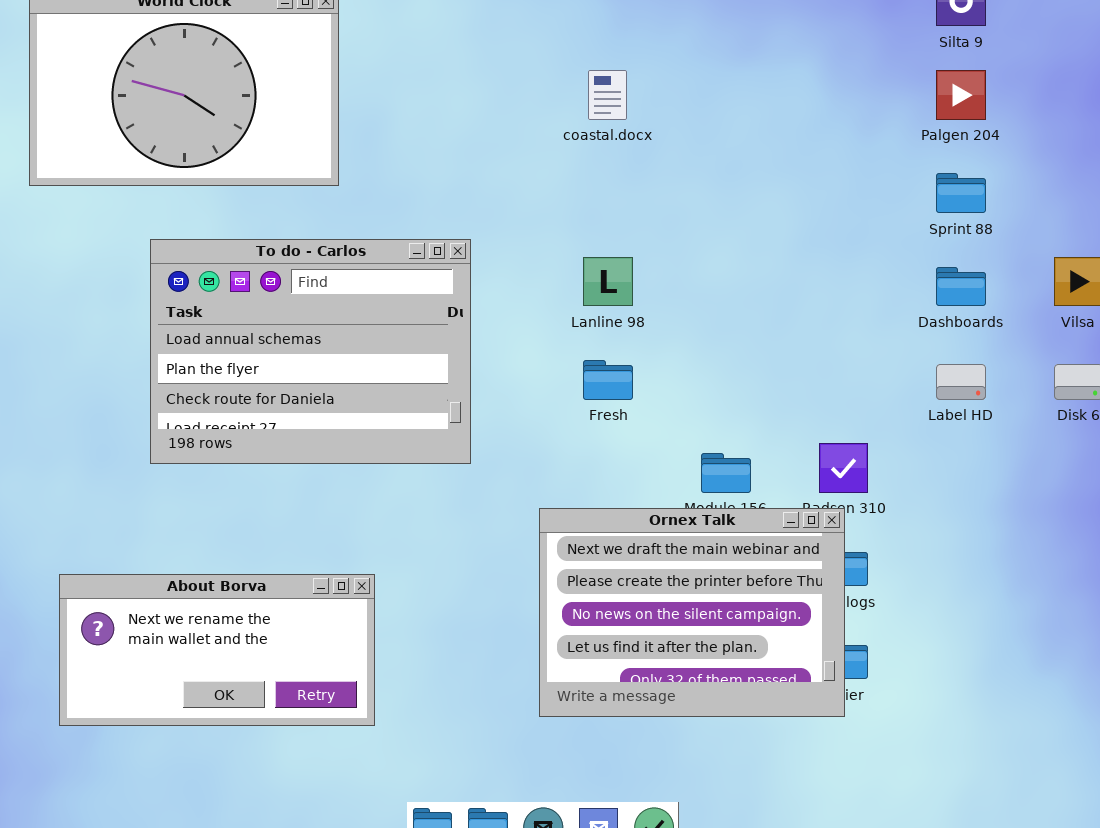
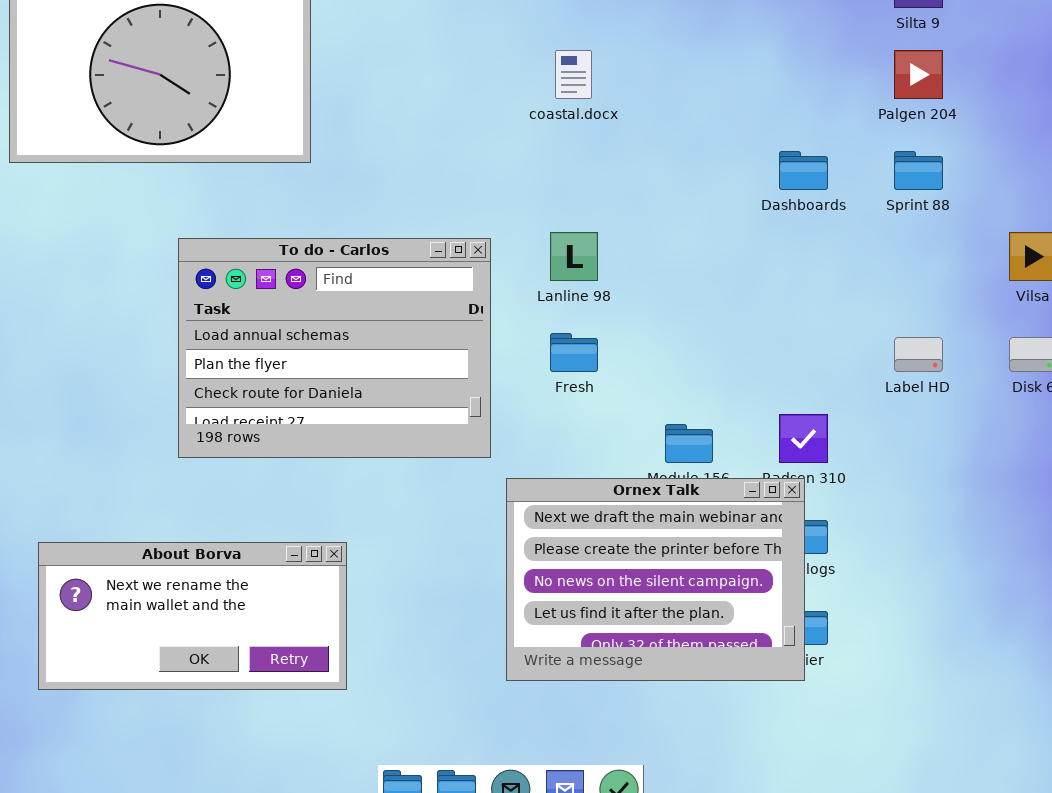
To do - Carlos: [150,239,471,464] -> [178,238,491,458], moved
Dashboards: [936,267,986,306] -> [779,151,828,190], moved

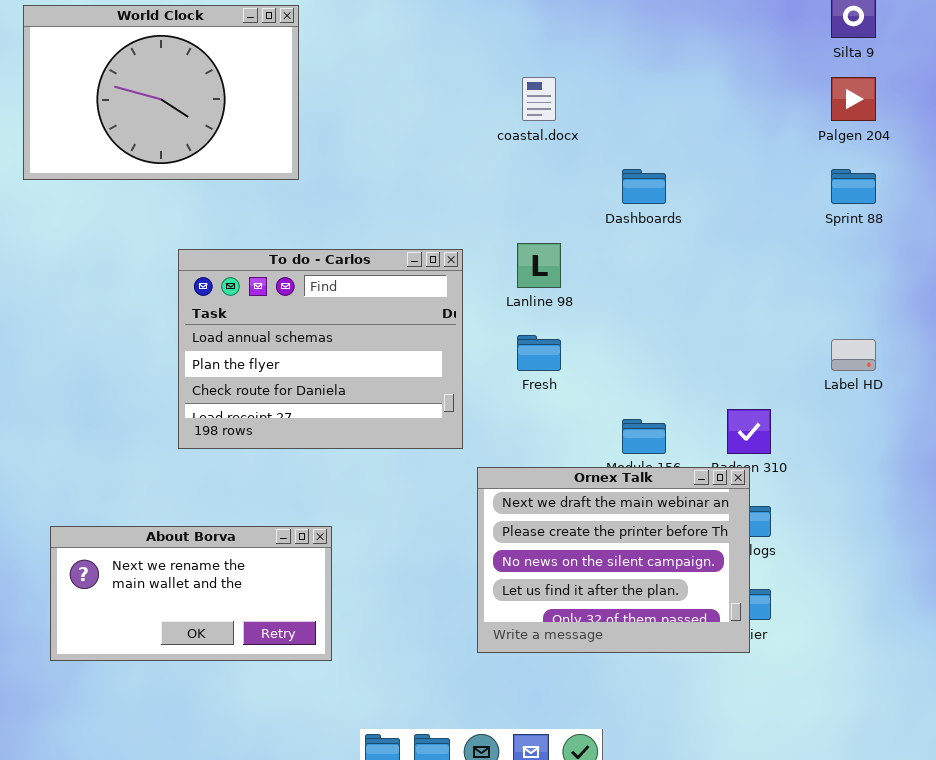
Dashboards: [779,151,828,190] -> [622,169,666,204], moved

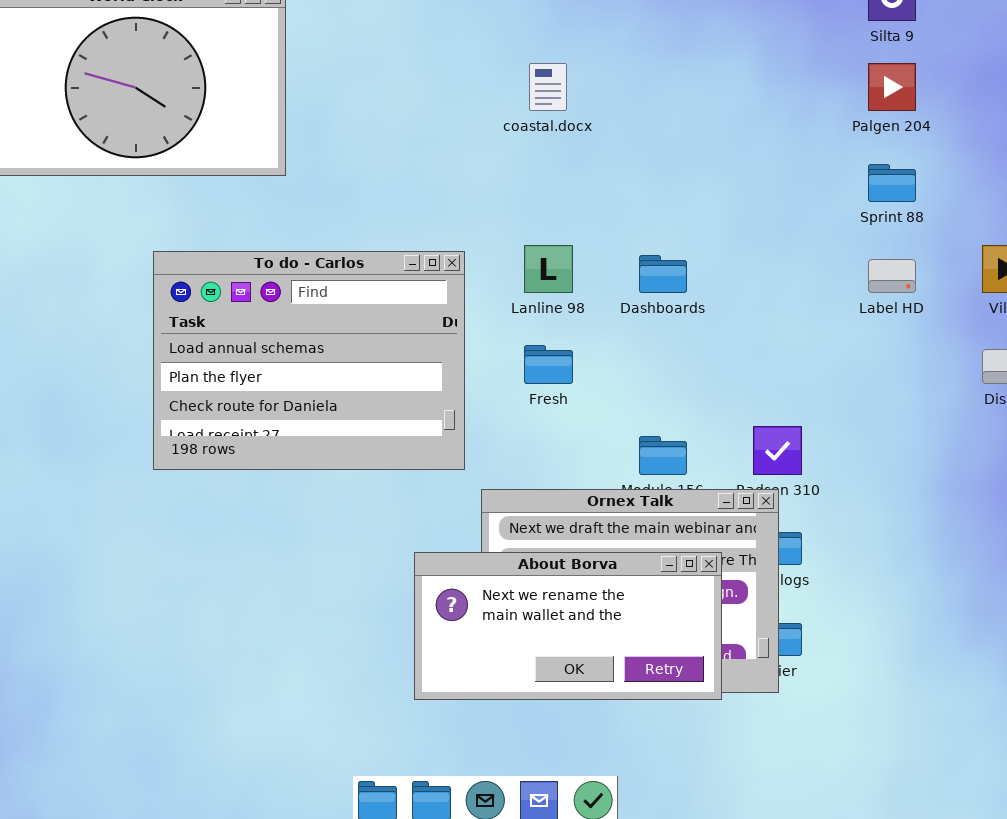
Dashboards: [622,169,666,204] -> [639,255,687,293], moved
Label HD: [831,339,876,371] -> [868,259,916,293], moved
About Borva: [50,526,332,661] -> [414,552,722,700], moved

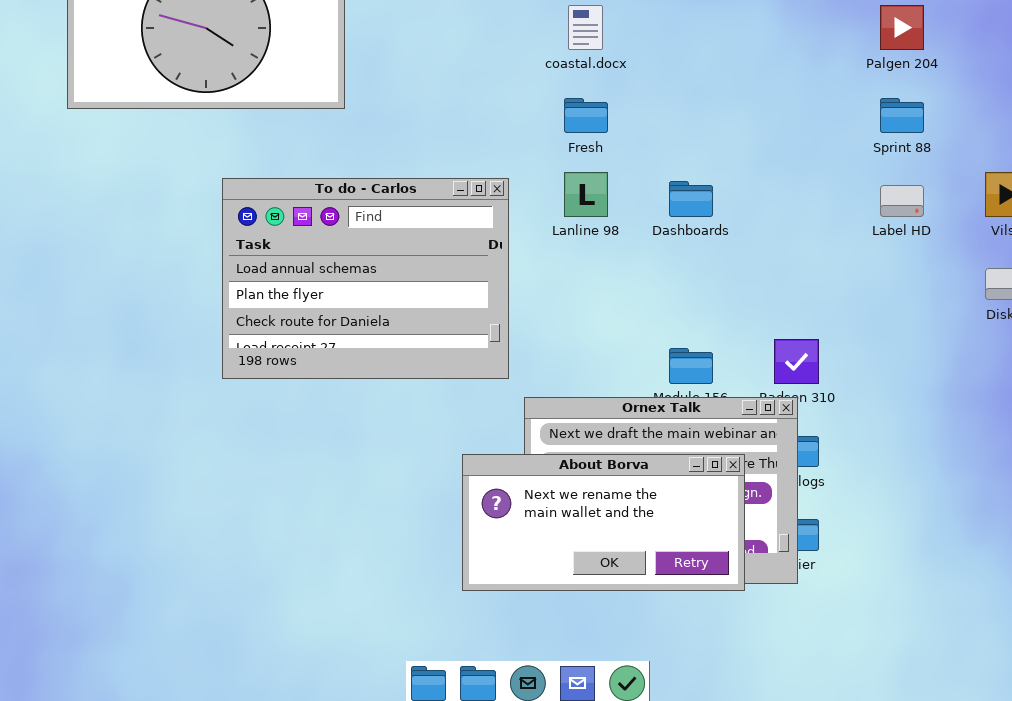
Fresh: [524,345,573,384] -> [564,98,608,133], moved

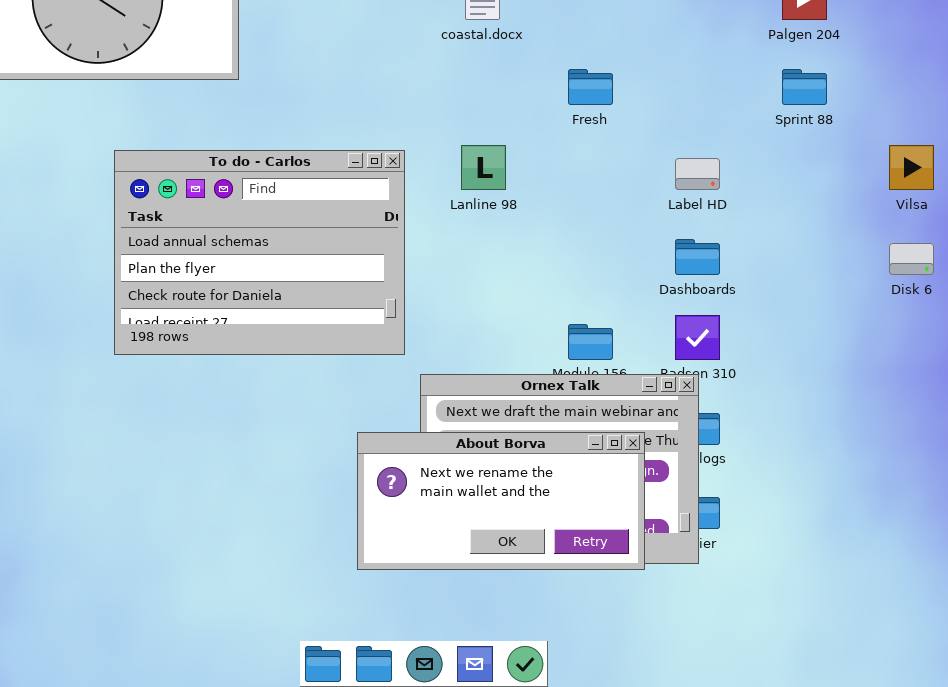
Fresh: [564,98,608,133] -> [568,69,613,105], moved
Dashboards: [669,181,713,217] -> [675,239,720,275], moved
Label HD: [880,185,924,217] -> [675,158,720,190], moved

